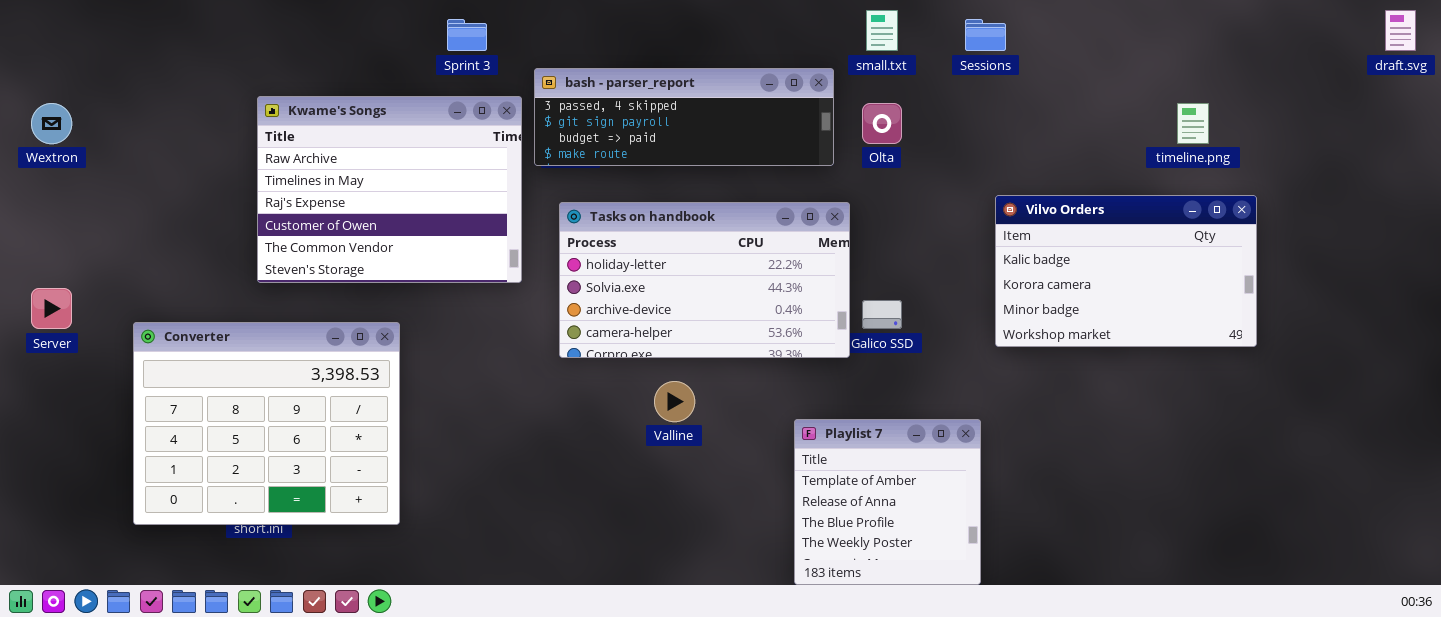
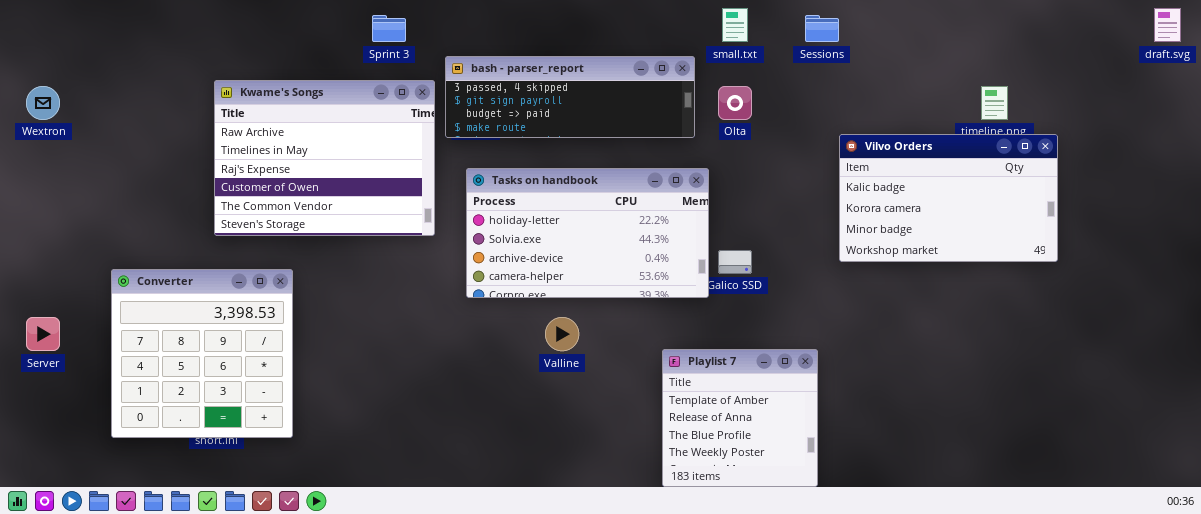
Vilvo Orders: [995,195,1257,347] -> [839,134,1058,262], moved
Server: [31,288,72,329] -> [26,317,60,351], moved
Converter: [133,322,400,525] -> [111,269,293,438], resized

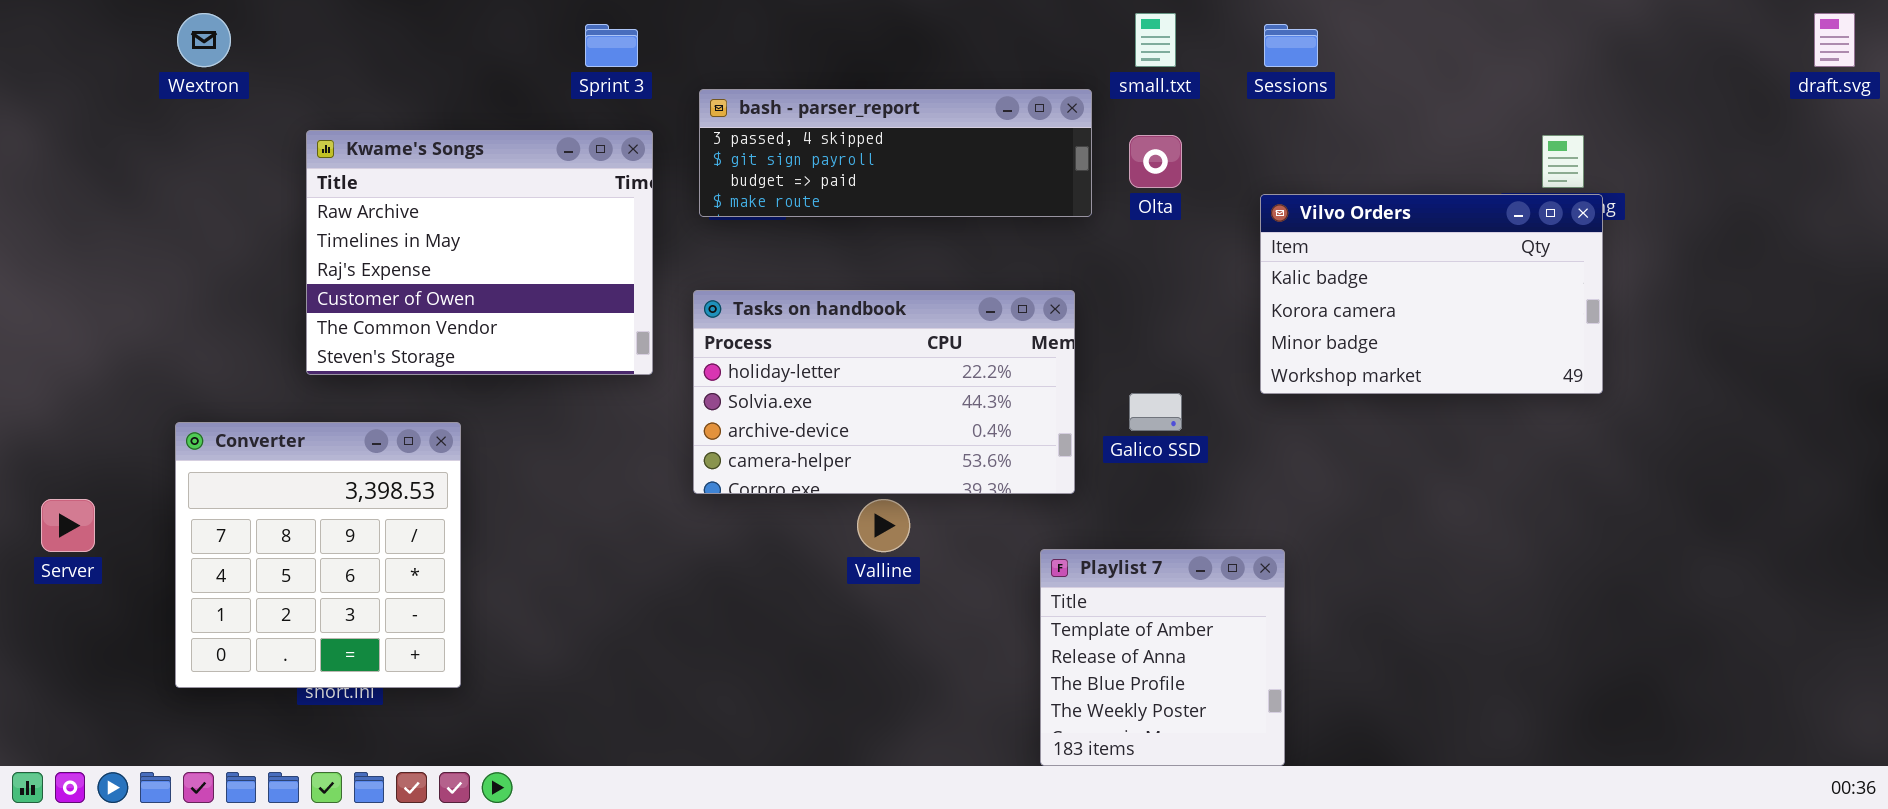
Kwame's Songs: [214,80,435,236] -> [306,130,653,375], moved
Wextron: [26,86,60,120] -> [177,13,231,67], moved
Vilvo Orders: [839,134,1058,262] -> [1260,194,1603,394], moved
Tasks on handbook: [466,168,709,298] -> [693,290,1075,494], moved

